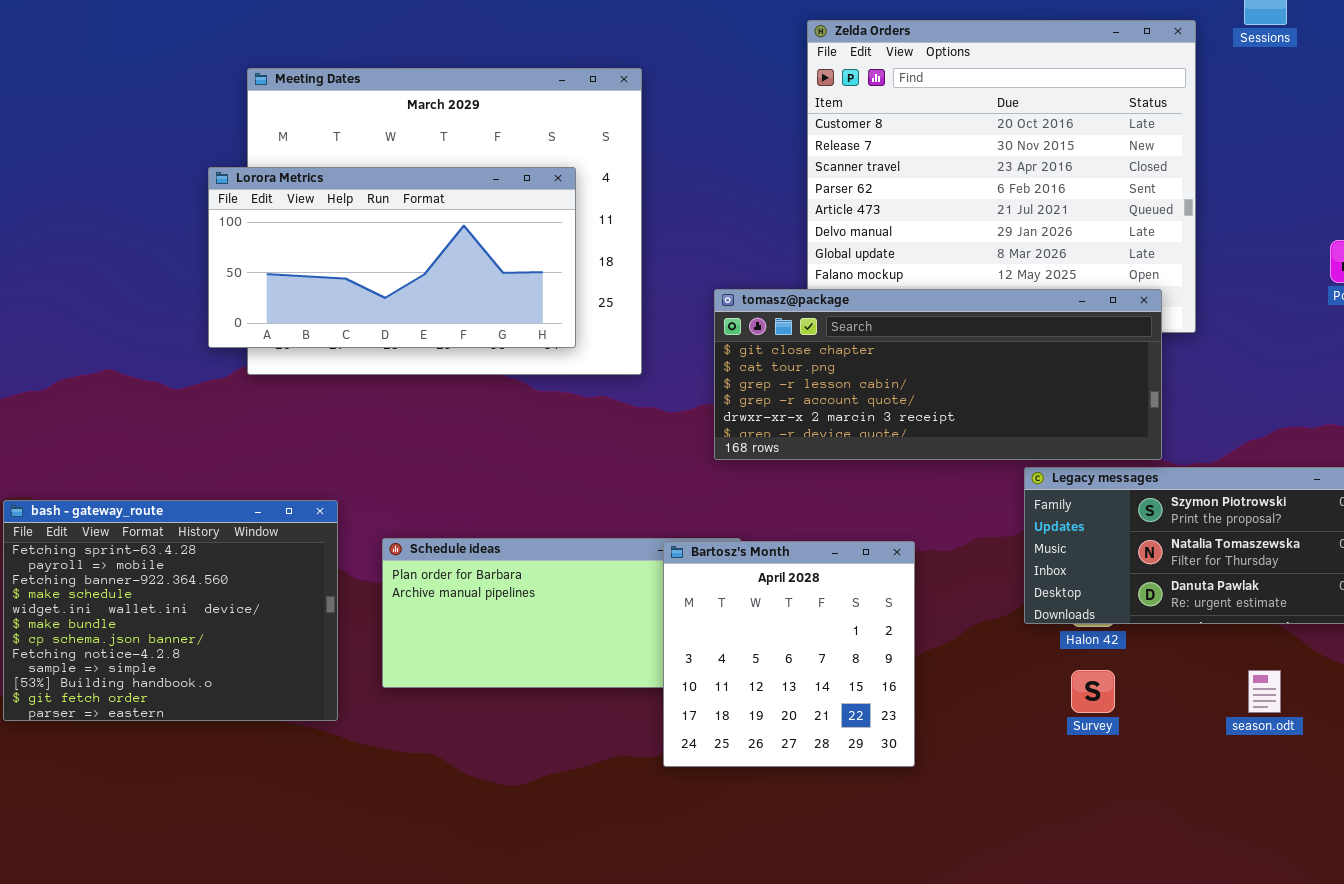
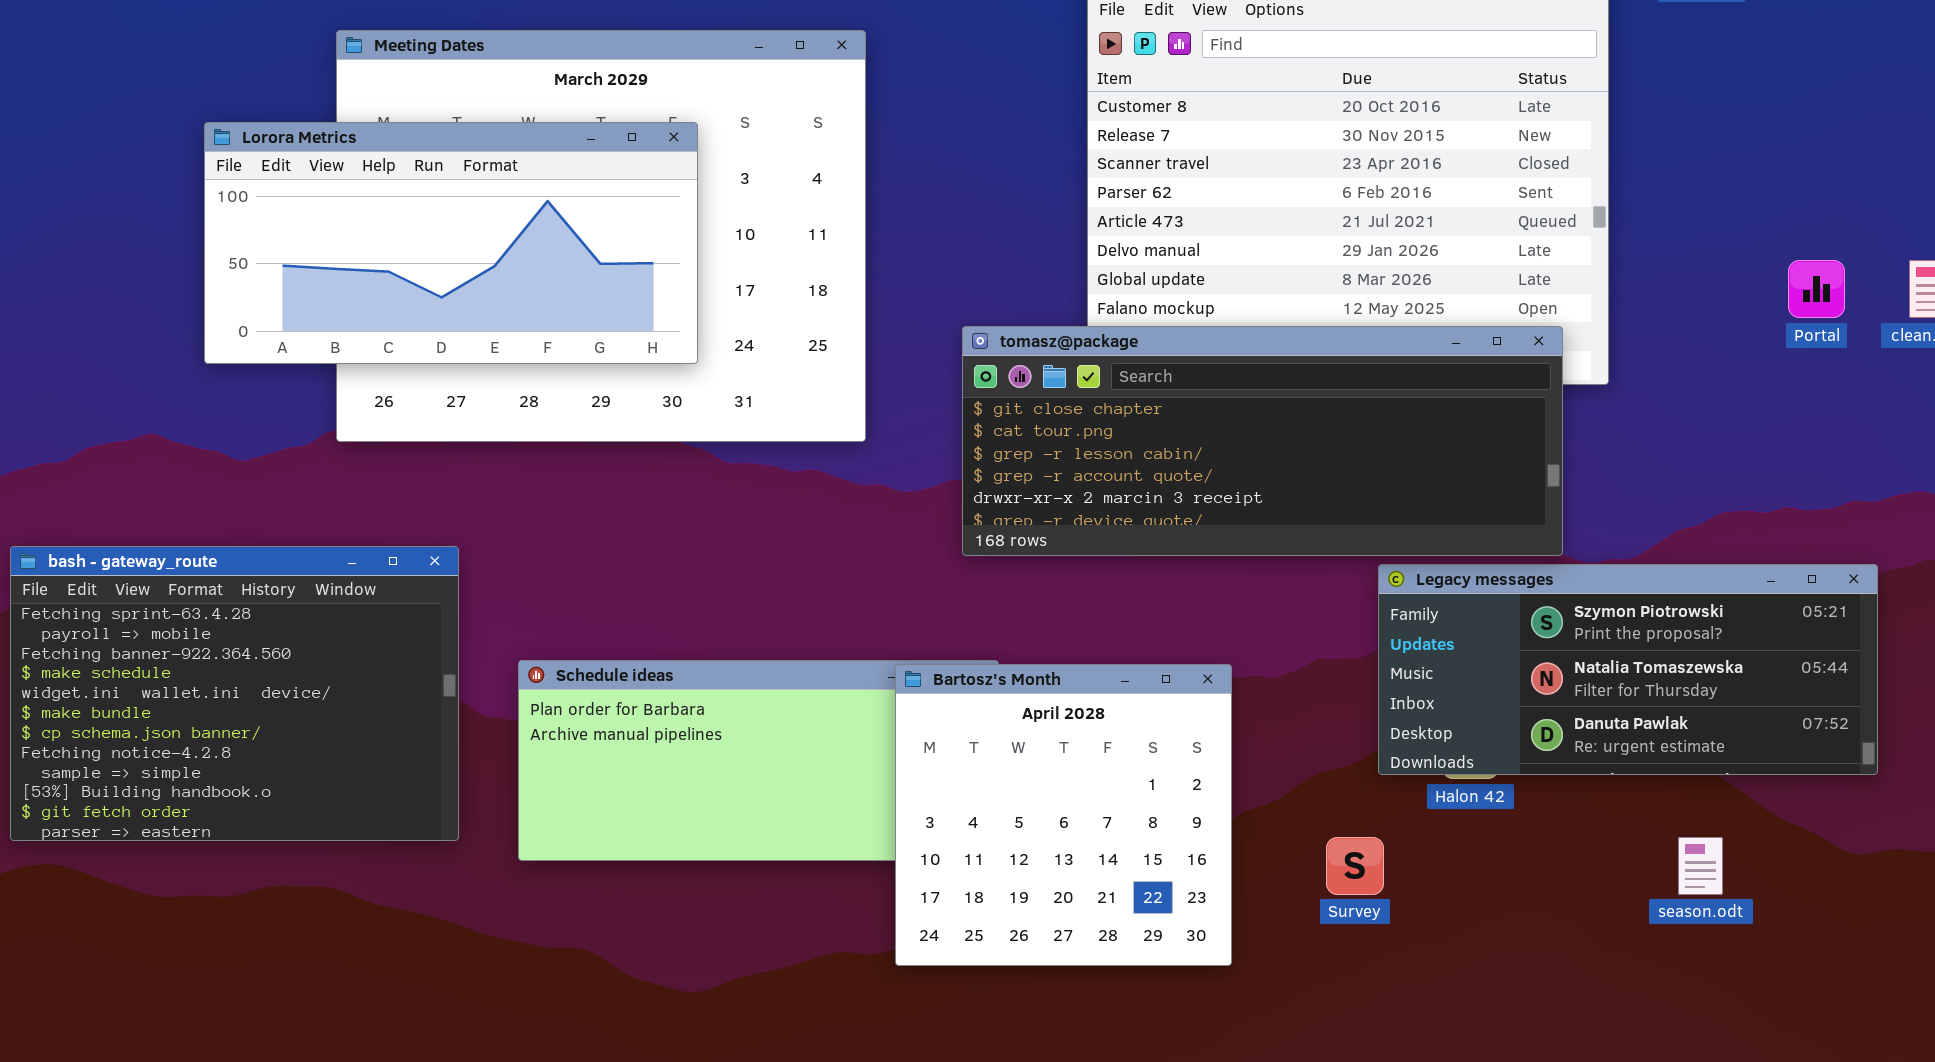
Lorora Metrics: [208,167,576,348] -> [204,122,698,364], moved
bash - gateway_route: [3,500,338,721] -> [10,546,459,841], moved
Survey: [1071,670,1115,713] -> [1326,837,1384,895], moved

